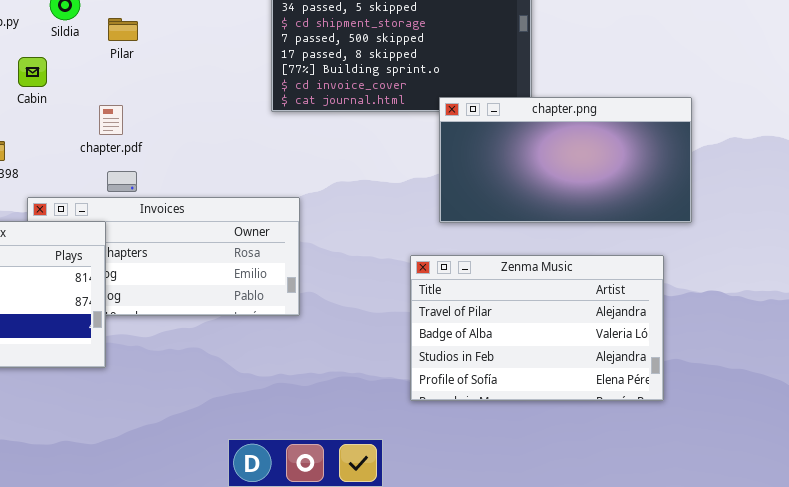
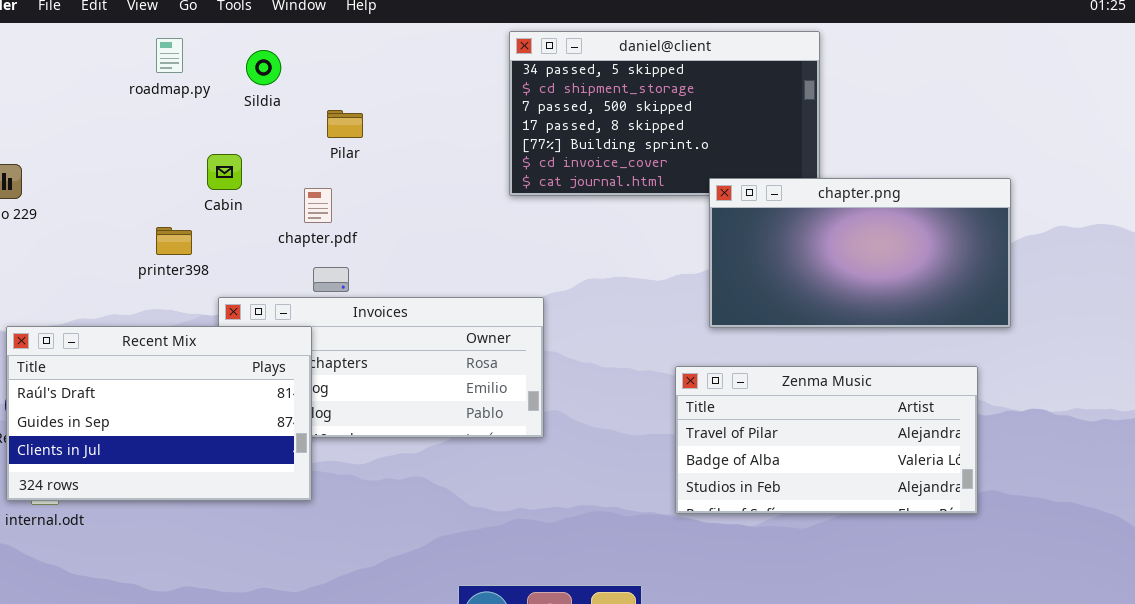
Pilar: [108,18,138,41] -> [327,110,363,138], moved
Cabin: [18,57,47,87] -> [207,154,242,190], moved
Zenma Music: [410,255,664,401] -> [675,366,978,514], resized

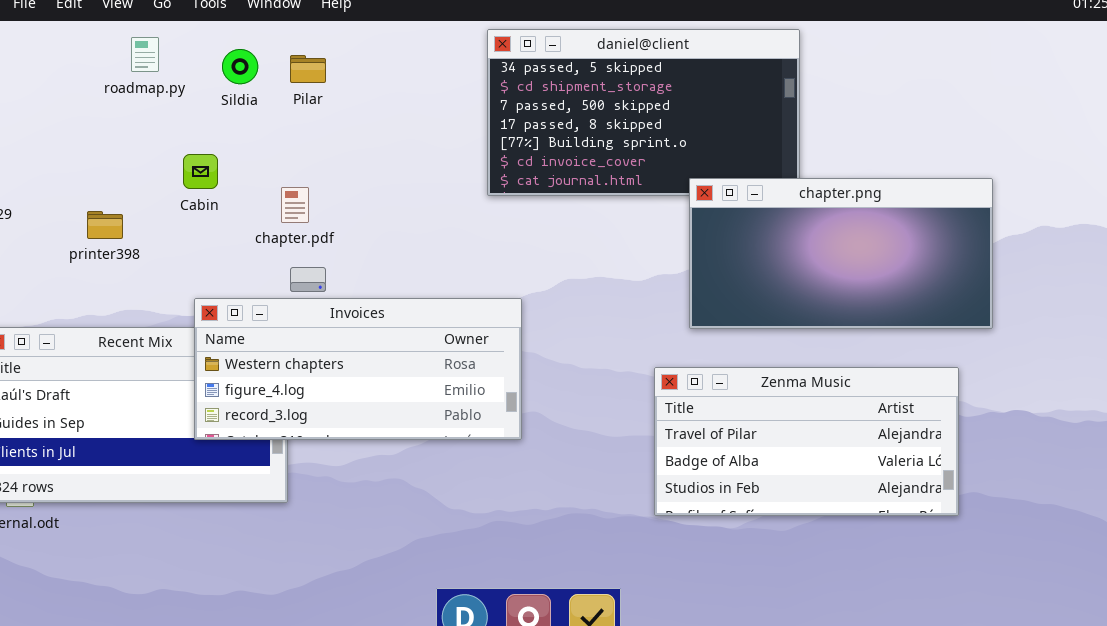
Pilar: [327,110,363,138] -> [290,55,326,83], moved
printer398: [156,227,192,255] -> [87,211,123,239], moved
Invoices: [218,297,544,438] -> [194,298,522,440], raised

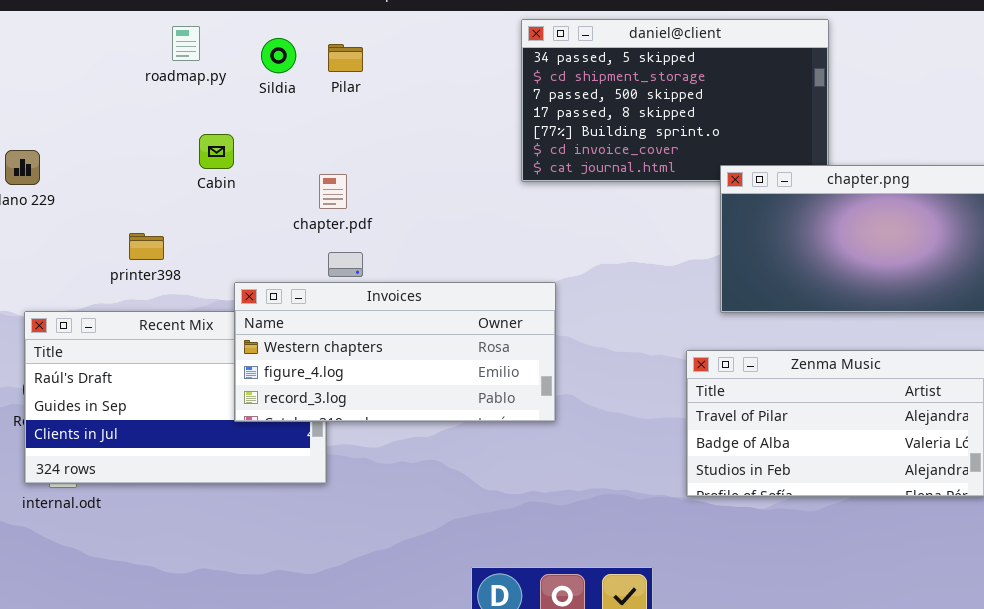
Cabin: [183,154,218,189] -> [199,134,234,169], moved
printer398: [87,211,123,239] -> [129,233,164,260], moved

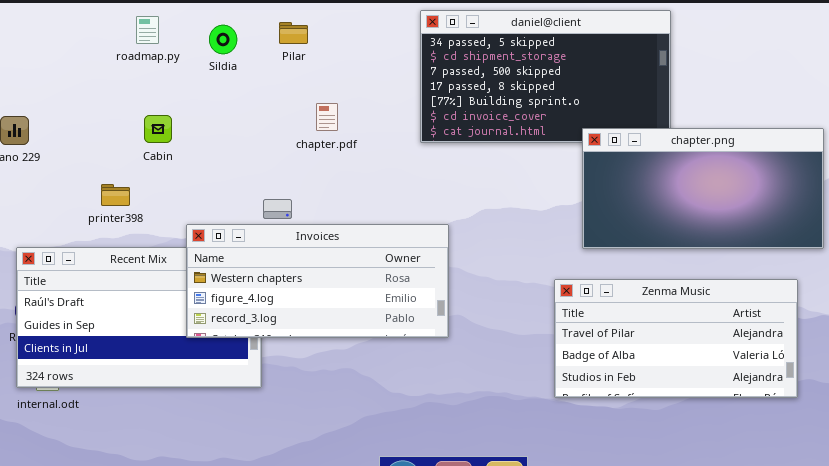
Pilar: [328,44,363,72] -> [279,22,308,44], moved
Cabin: [199,134,234,169] -> [144,115,172,143], moved
chapter.pdf: [319,174,347,209] -> [316,103,338,131], moved

